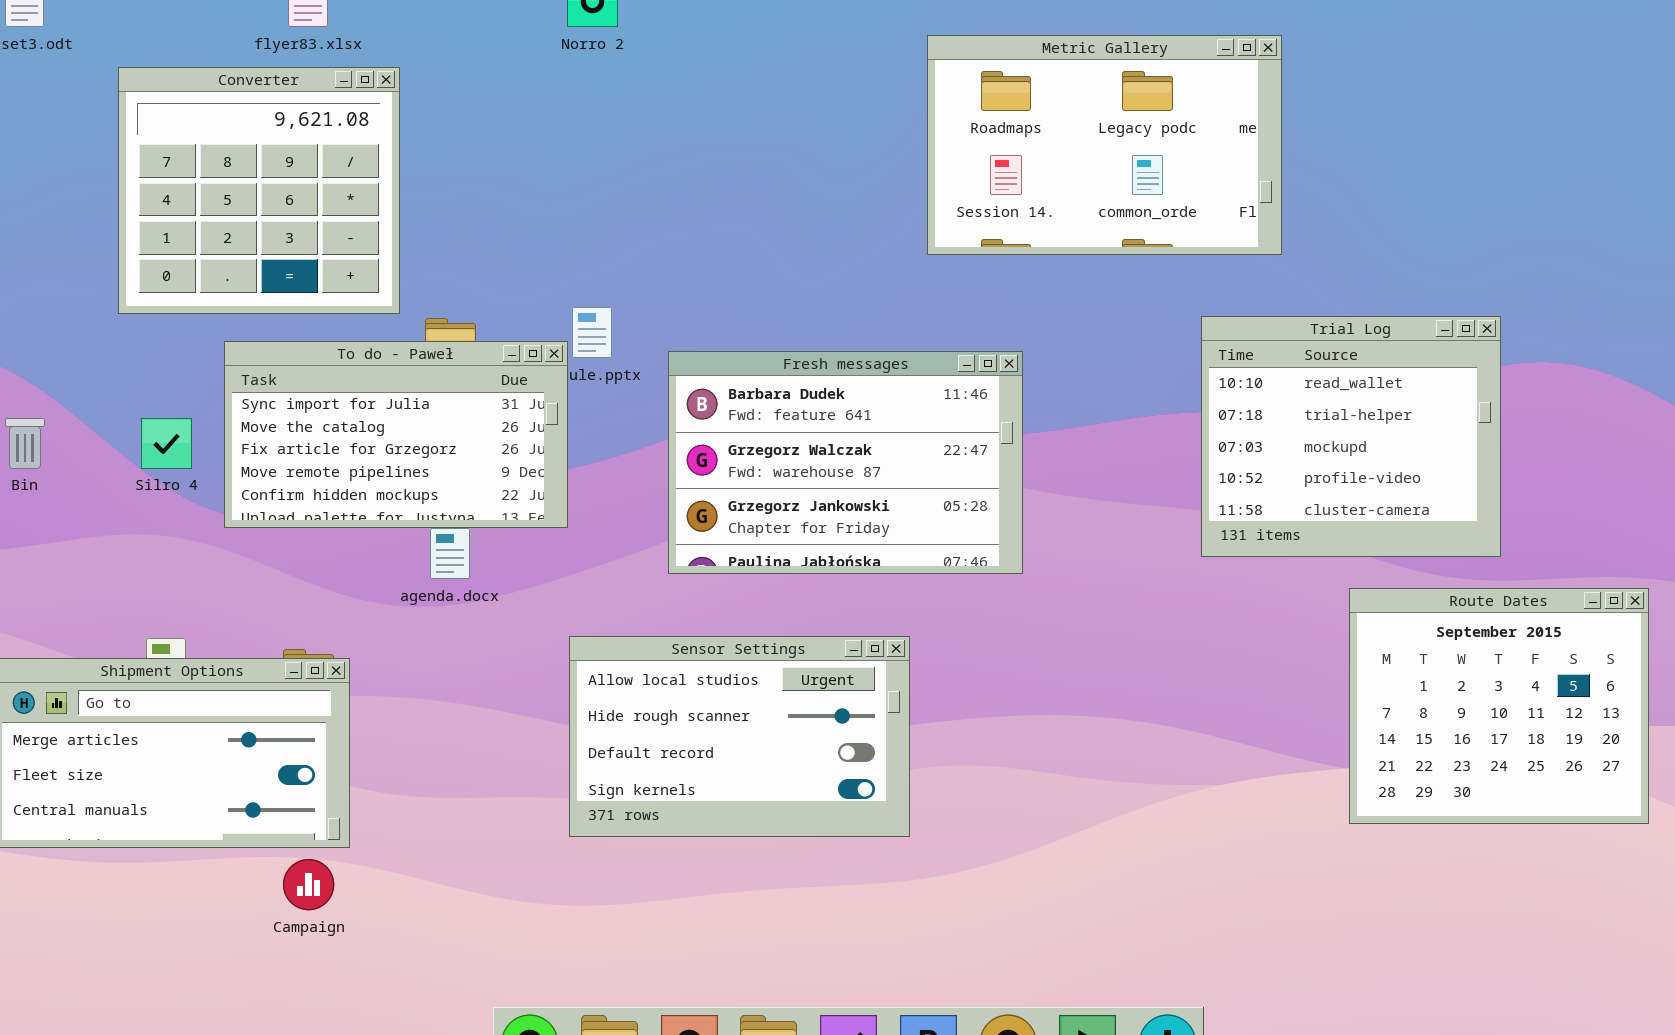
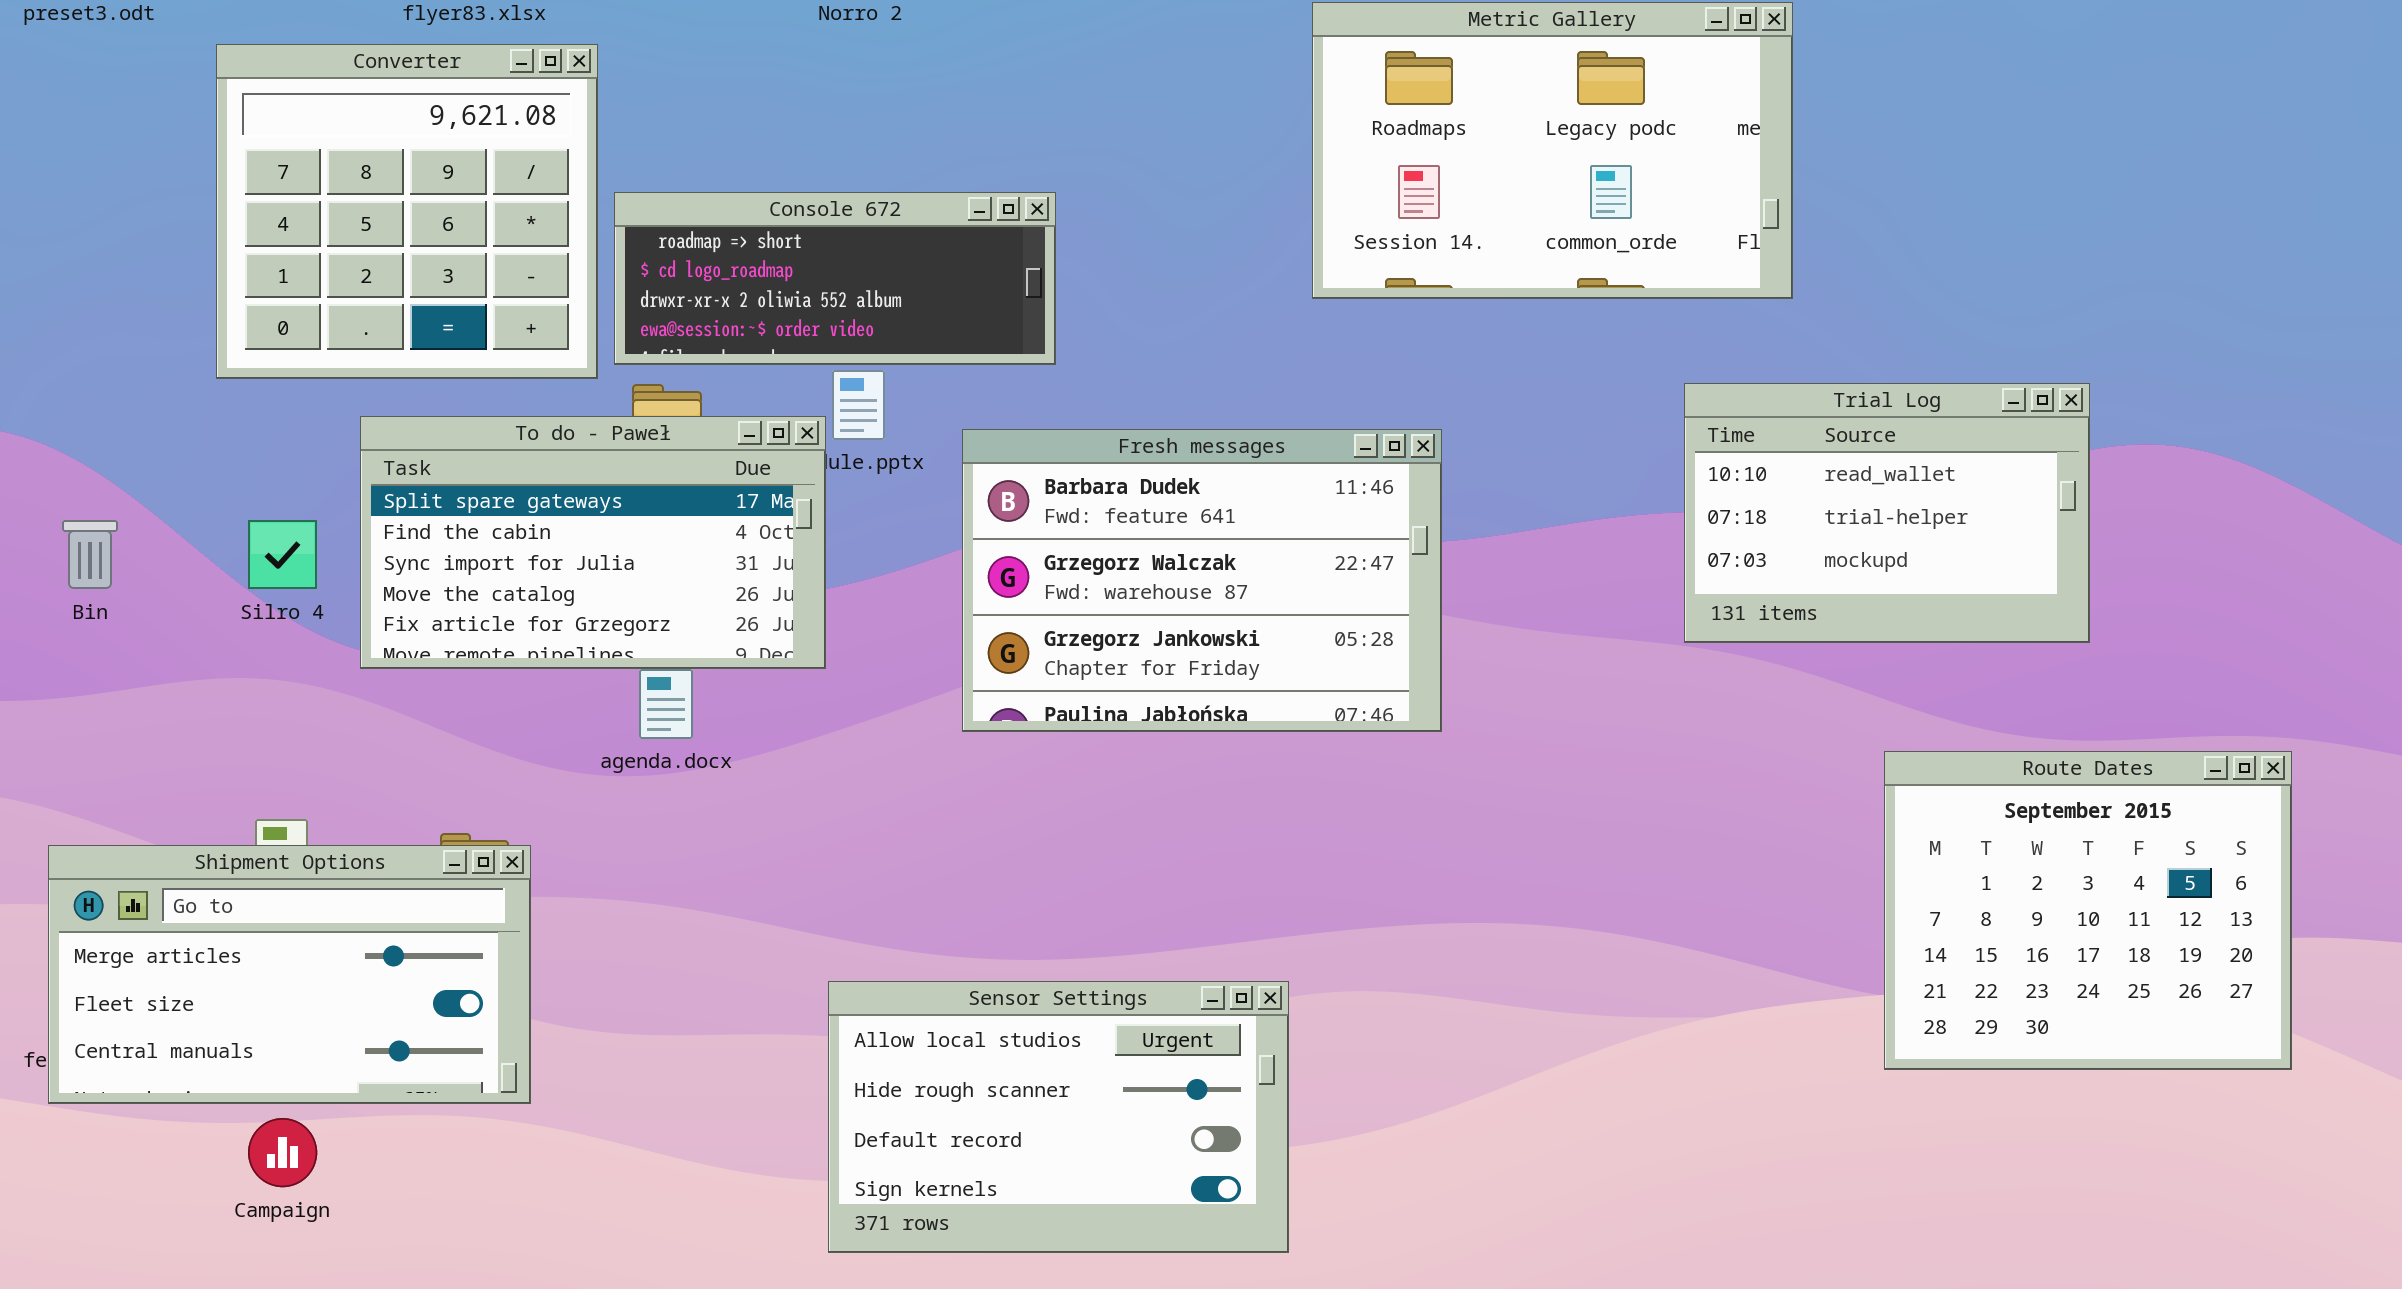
Console 672: none -> [614,192,1056,365], opened
Trial Log: [1201,316,1501,557] -> [1684,383,2090,643], resized
To do - Paweł: [224,341,568,528] -> [360,416,826,669], scrolled up 2 rows
Sensor Settings: [569,636,910,837] -> [828,981,1289,1253], moved
Campaign: [283,859,334,910] -> [248,1118,317,1187], moved

